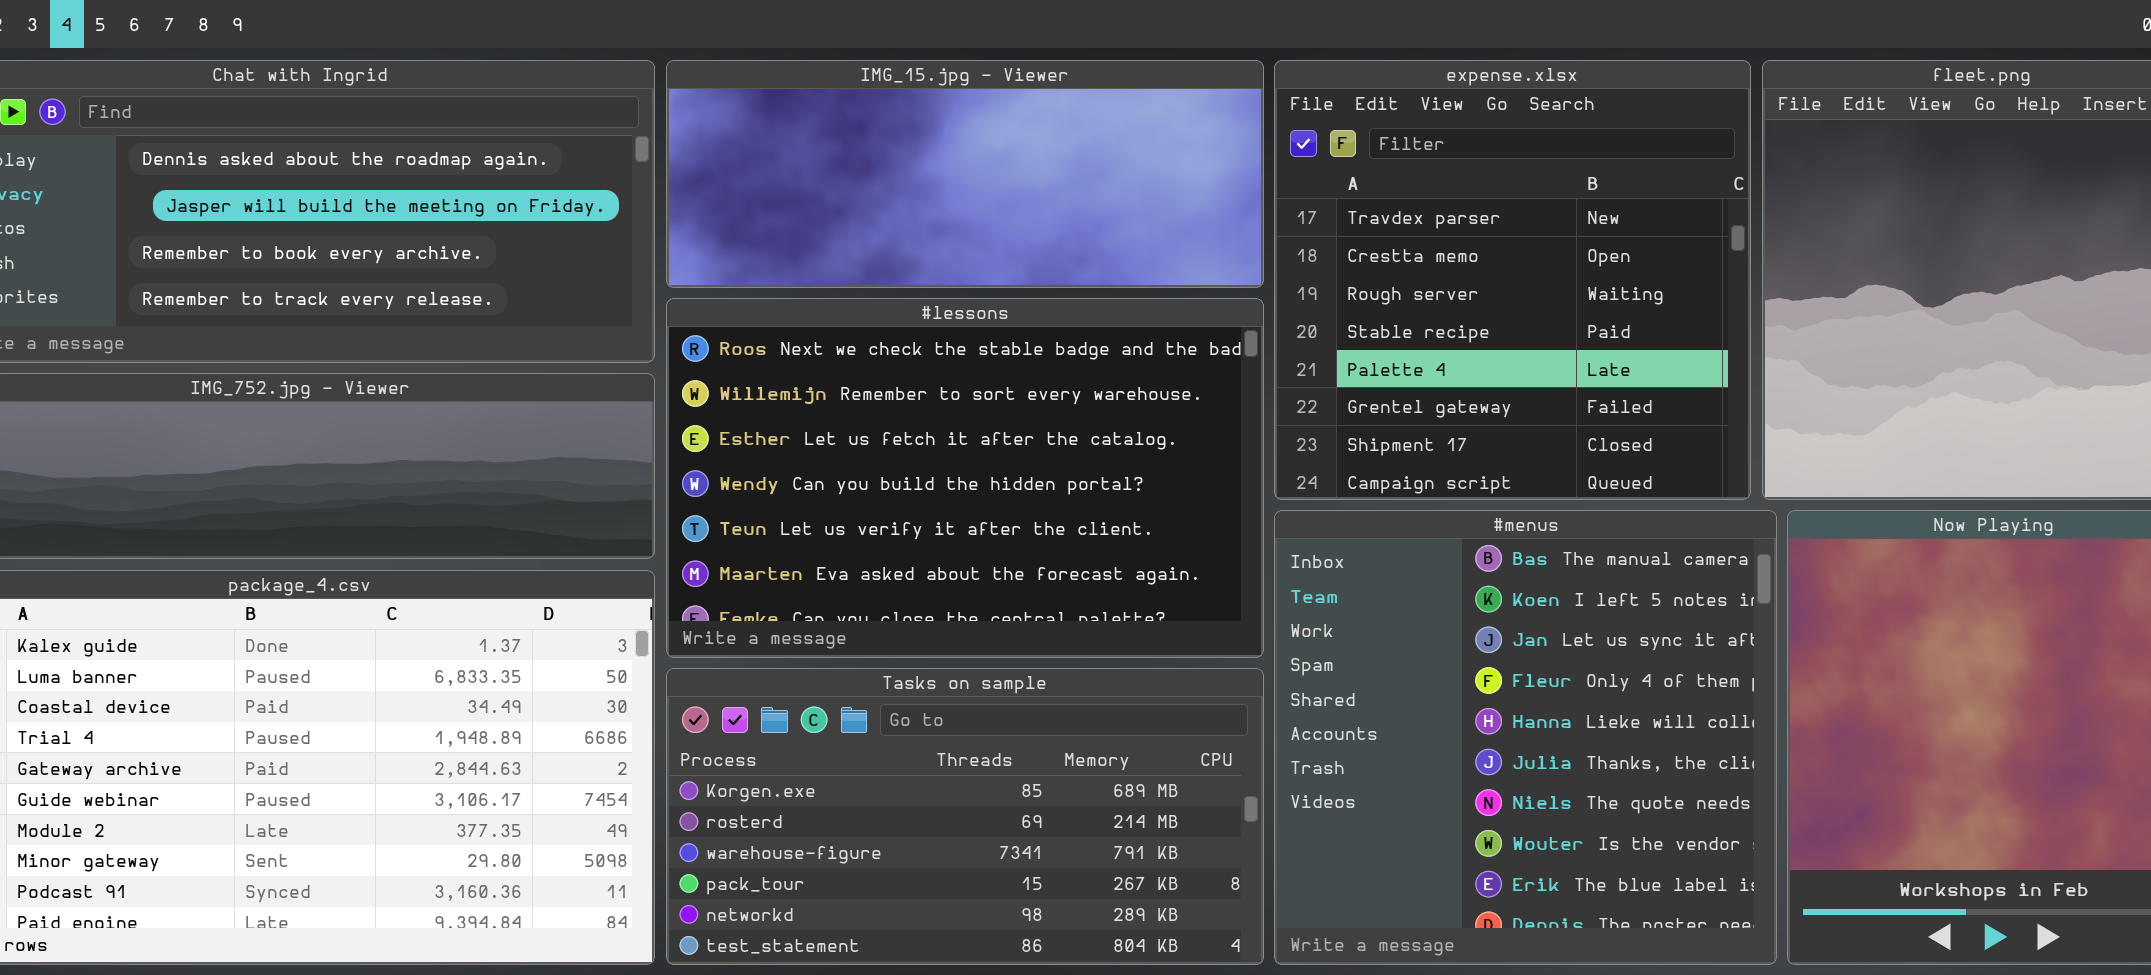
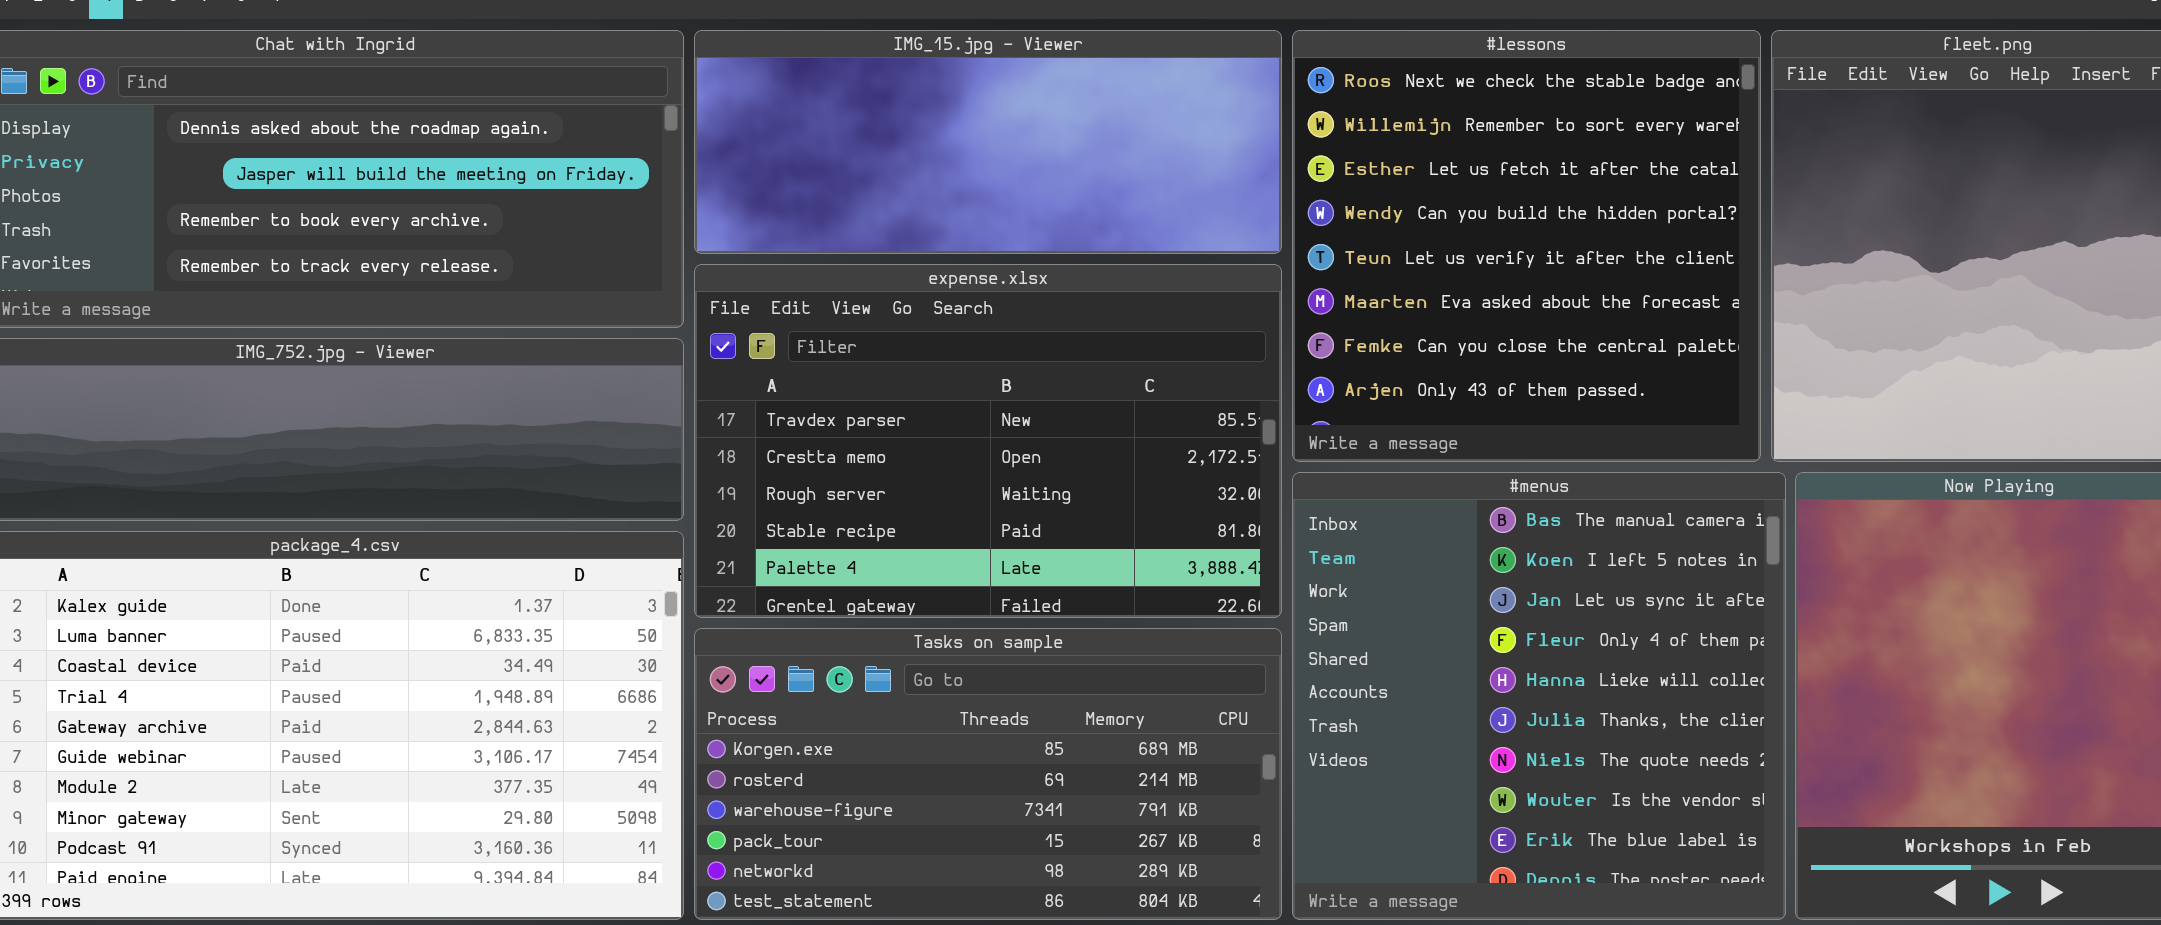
expense.xlsx: [1274,60,1751,500] -> [694,264,1282,618], moved, resized
#lessons: [666,298,1264,658] -> [1292,30,1761,462], moved, resized

